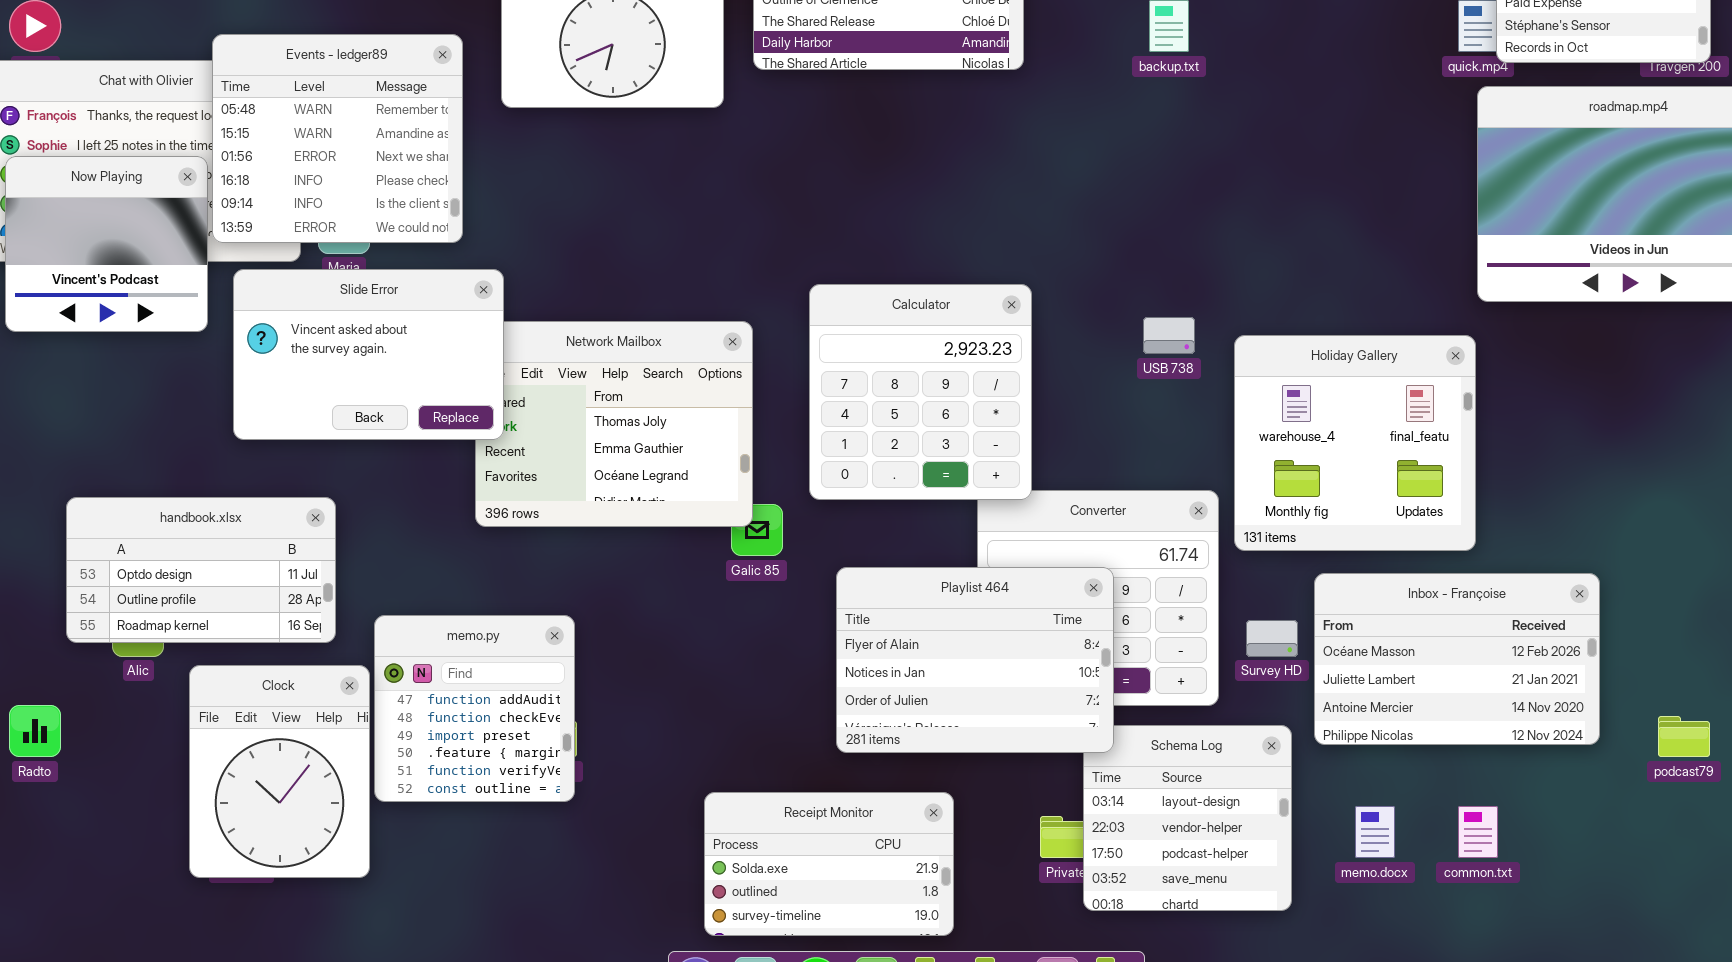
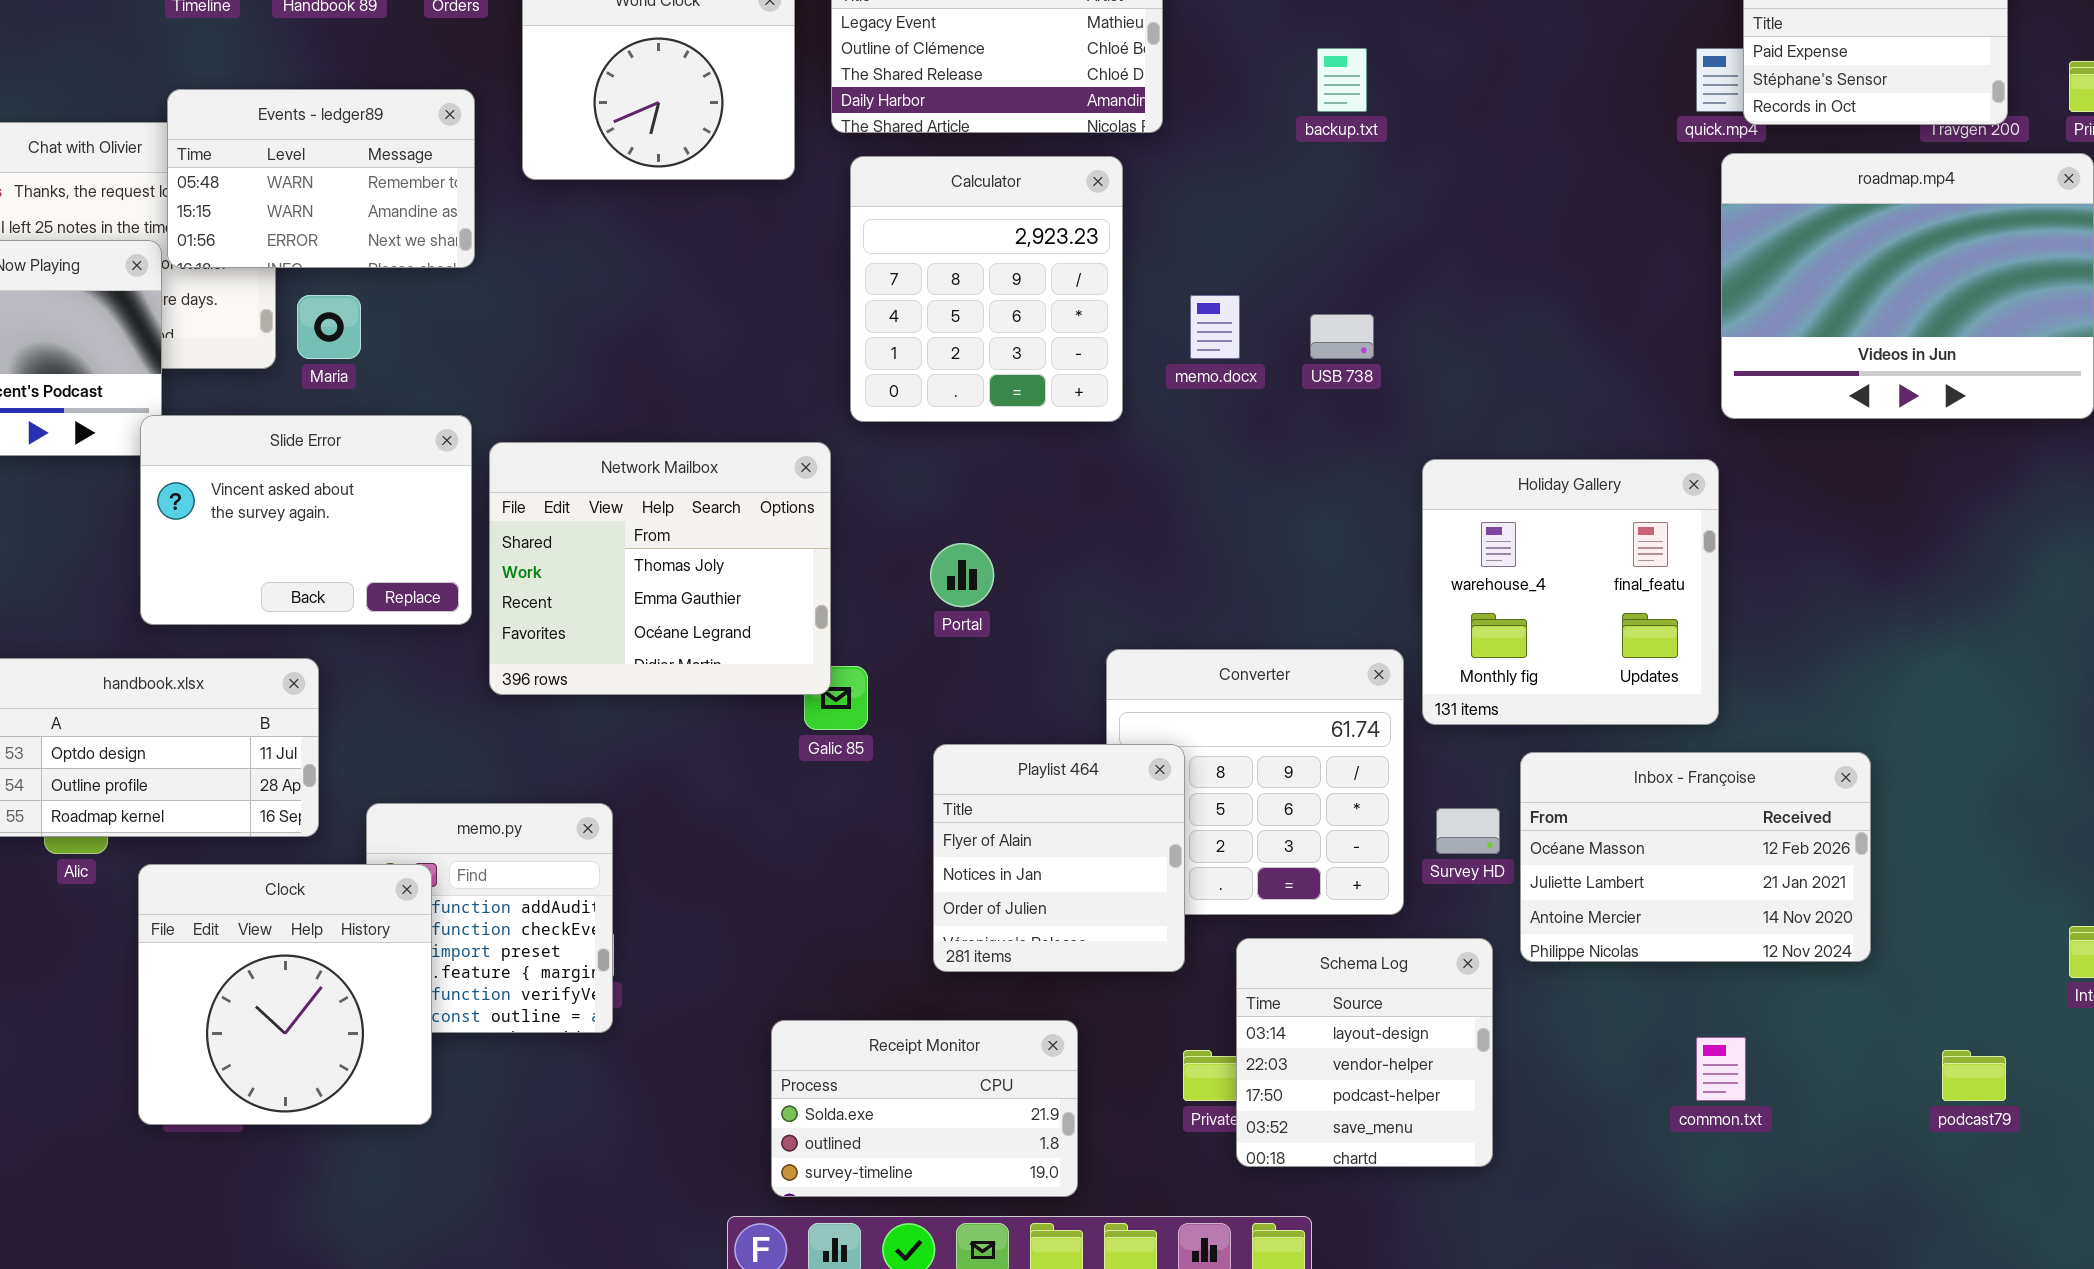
Events - ledger89: [212,34,463,243] -> [167,89,475,268], resized
Slide Error: [233,269,504,440] -> [140,415,472,625], moved
Calculator: [809,284,1032,500] -> [850,156,1123,422], moved
USB 738: [1143,317,1195,354] -> [1310,314,1374,359], moved
Playlist 464: [836,567,1114,753] -> [933,744,1185,972], resized
Clock: [189,665,370,878] -> [138,864,432,1125], resized
podcast79: [1658,716,1710,757] -> [1942,1050,2006,1101], moved
memo.docx: [1355,806,1395,858] -> [1190,295,1240,359], moved

